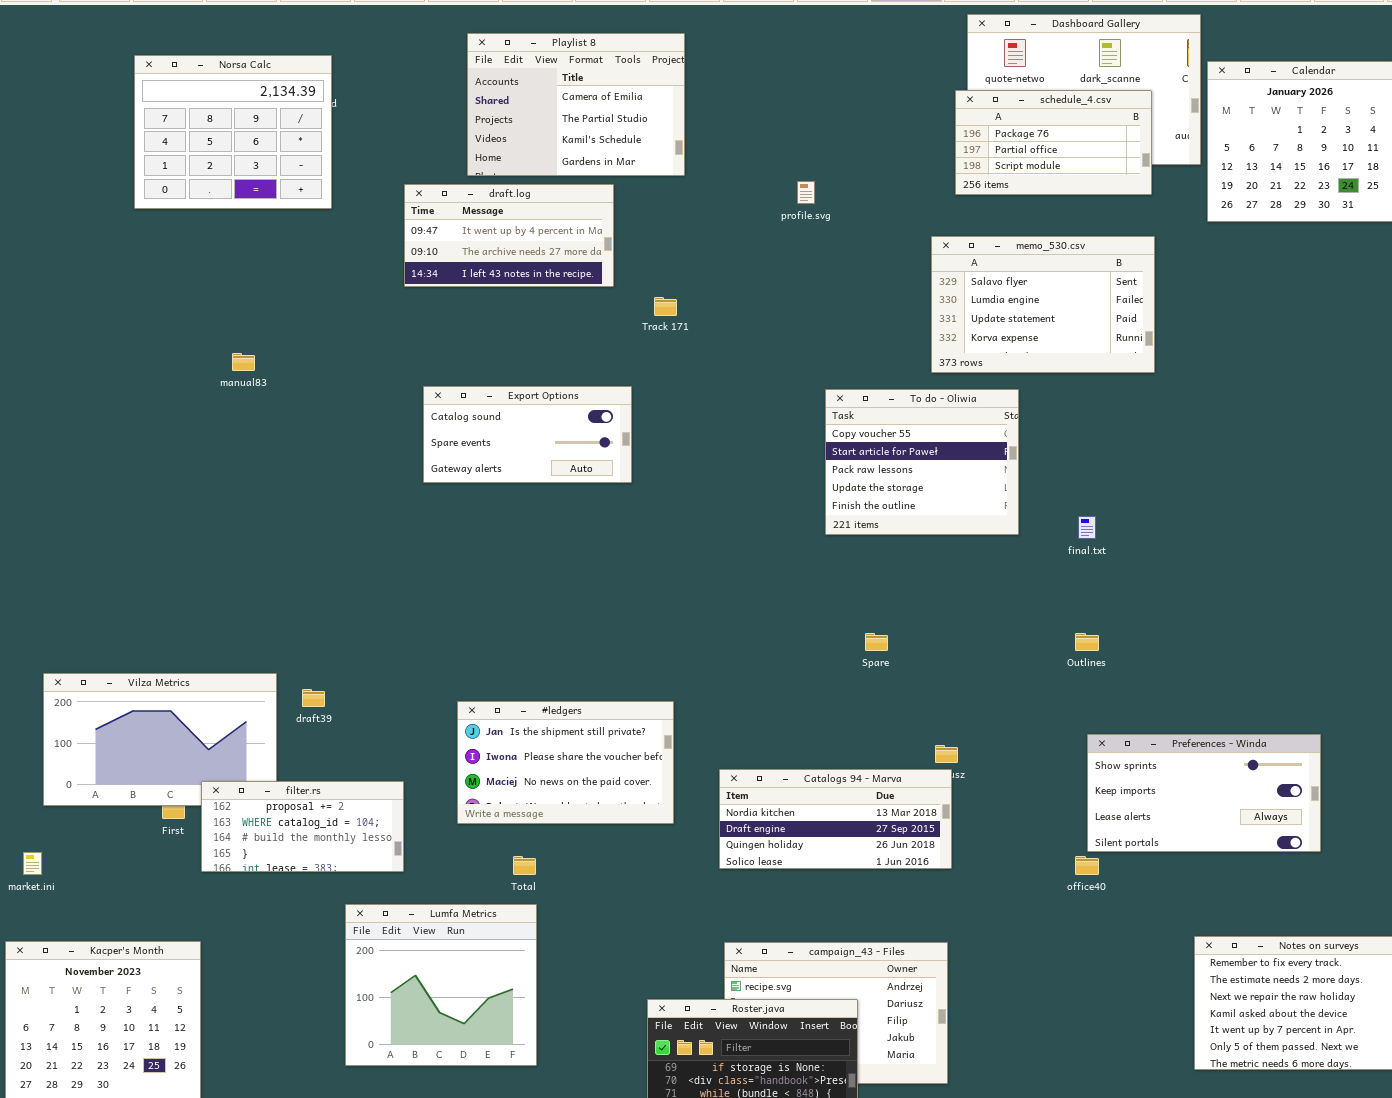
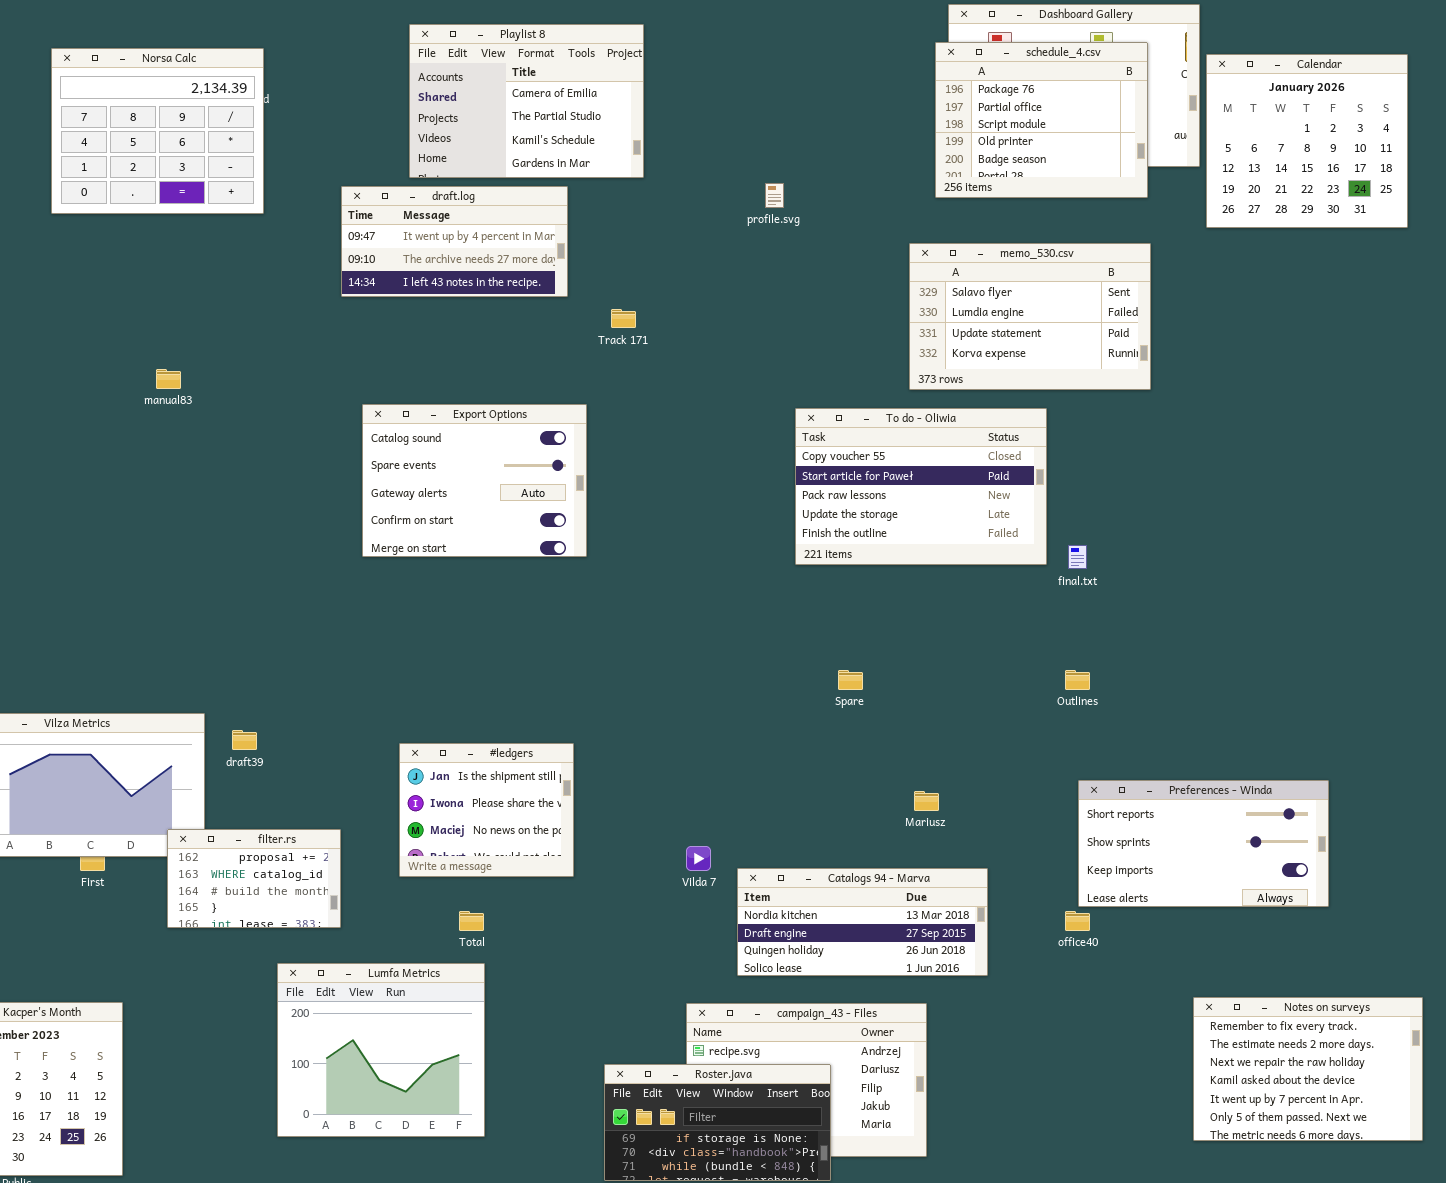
schedule_4.csv: [955,90,1152,195] -> [935,42,1148,198], resized
Export Options: [423,386,632,483] -> [362,404,587,557], resized
To do - Oliwia: [825,389,1019,535] -> [795,408,1047,565], resized
#ledgers: [457,701,674,824] -> [399,743,574,877], resized
Preferences - Winda: [1087,734,1321,852] -> [1078,780,1329,907], scrolled up 1 row
Catalogs 94 - Marva: [719,769,952,869] -> [737,868,988,976], moved
filter.rs: [201,781,404,872] -> [167,829,341,928], resized

